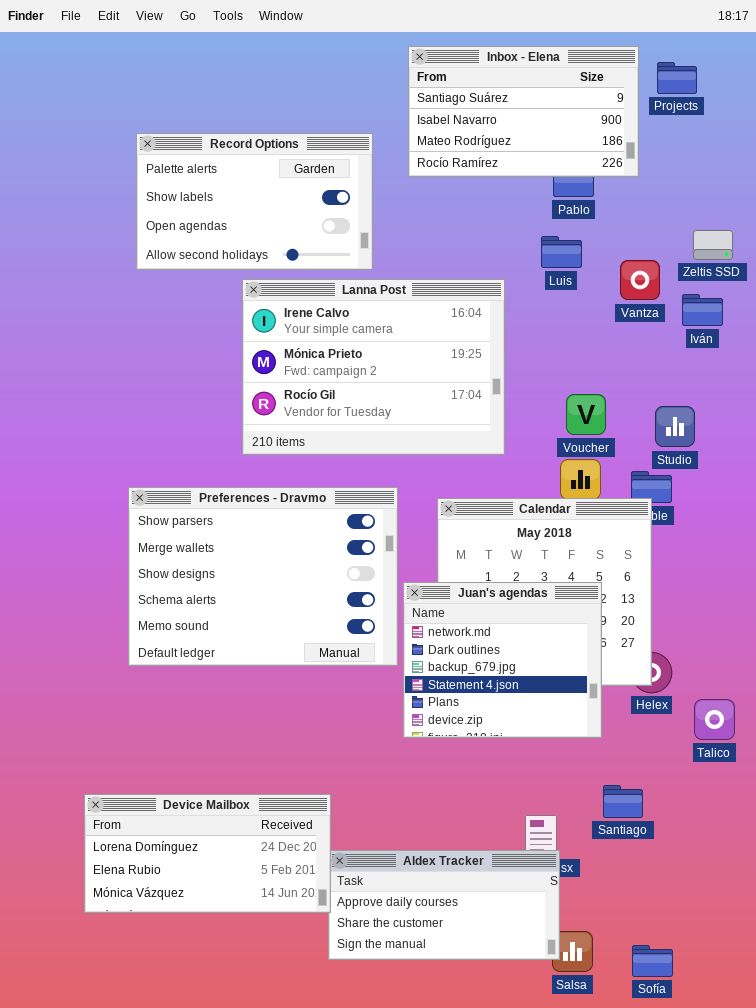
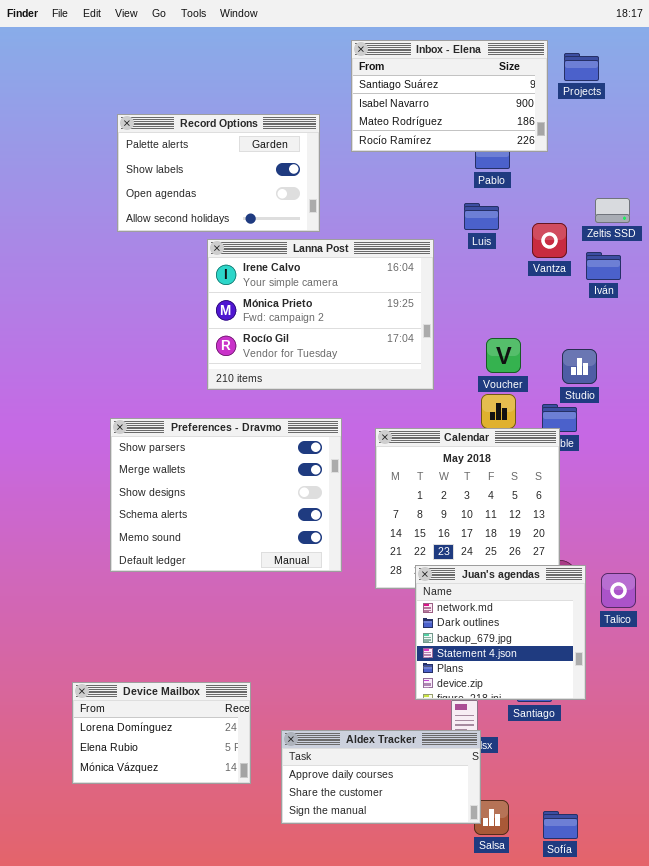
Juan's agendas: [403,582,602,738] -> [415,565,586,700], moved
Talico: [694,699,735,740] -> [601,573,636,608], moved
Device Mailbox: [84,794,331,913] -> [72,682,251,784], resized

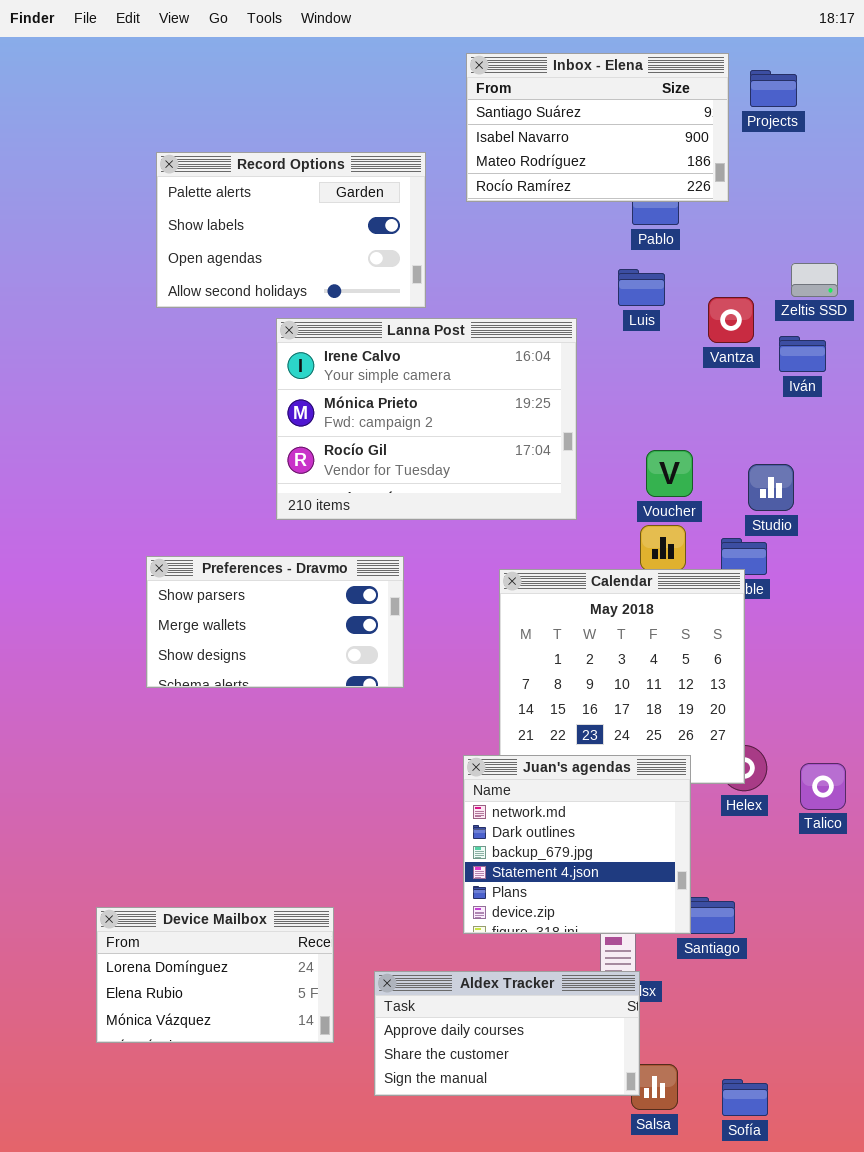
Preferences - Dravmo: [110,418,342,572] -> [146,556,404,688], resized
Juan's agendas: [415,565,586,700] -> [463,755,691,934], moved

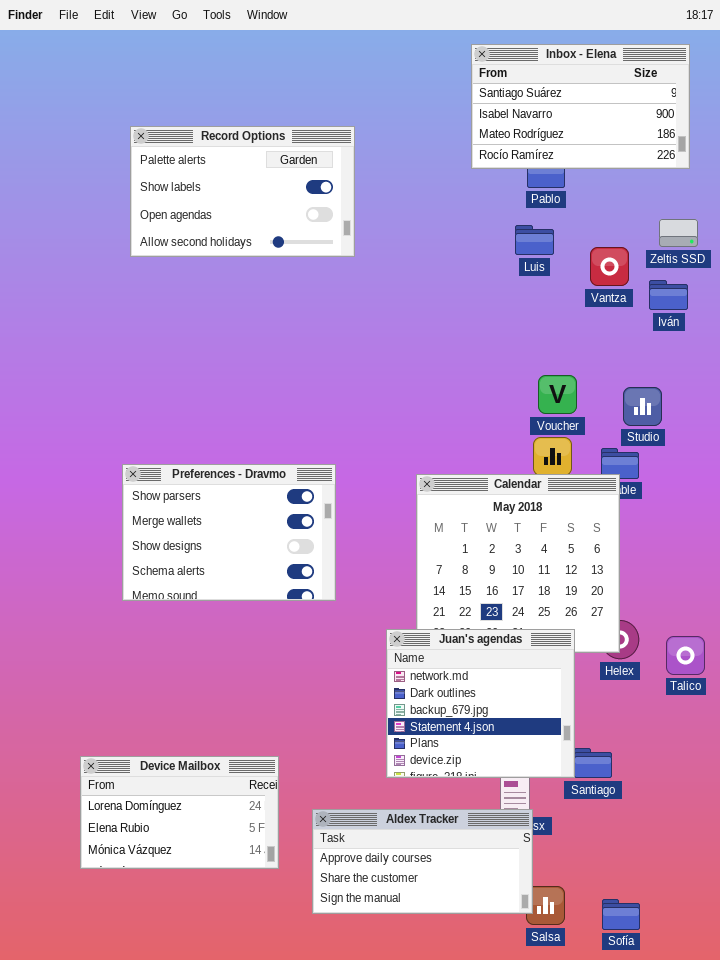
Inbox - Elena: [466,53,729,202] -> [471,44,690,169], moved
Lanna Post: [276,318,577,520] -> none, closed
Preferences - Dravmo: [146,556,404,688] -> [122,464,336,601], resized

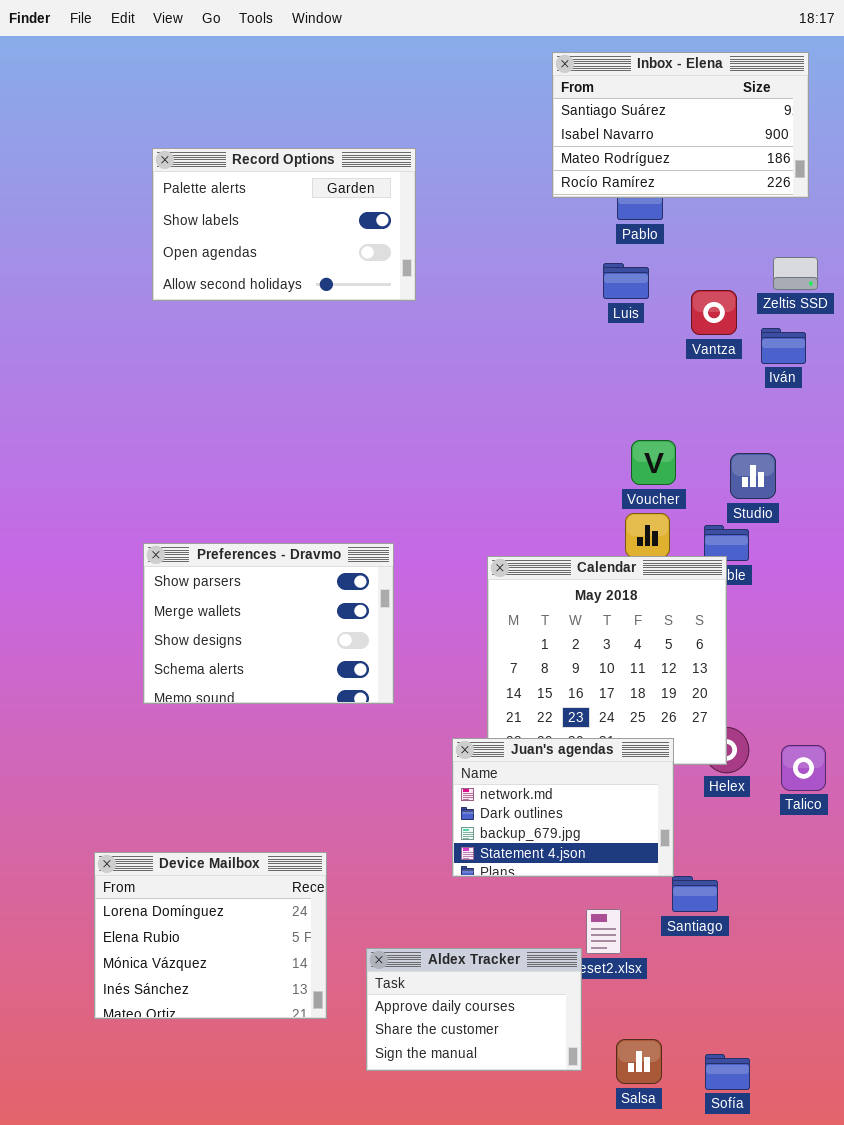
Juan's agendas: [386,629,575,778] -> [452,738,674,877], resized
Device Mailbox: [80,756,279,869] -> [94,852,327,1019], resized
Aldex Tracker: [312,809,533,914] -> [366,948,582,1071], resized

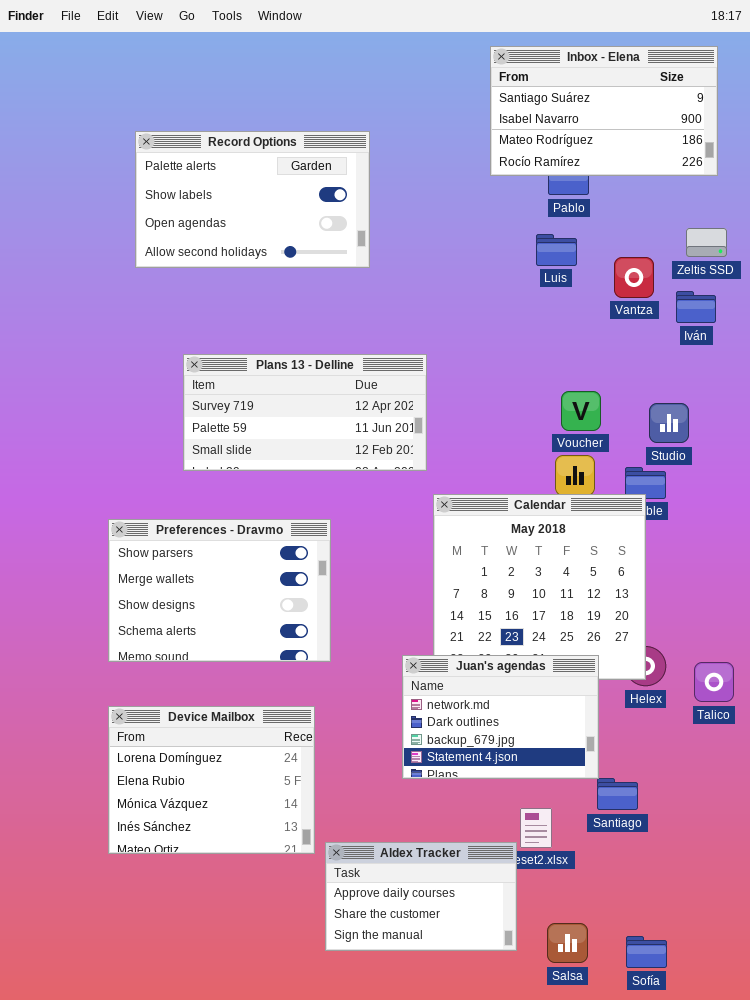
Plans 13 - Delline: none -> [183,354,427,471], opened
Preferences - Dravmo: [143,543,394,704] -> [108,519,331,662], moved
Device Mailbox: [94,852,327,1019] -> [108,706,315,854], moved

